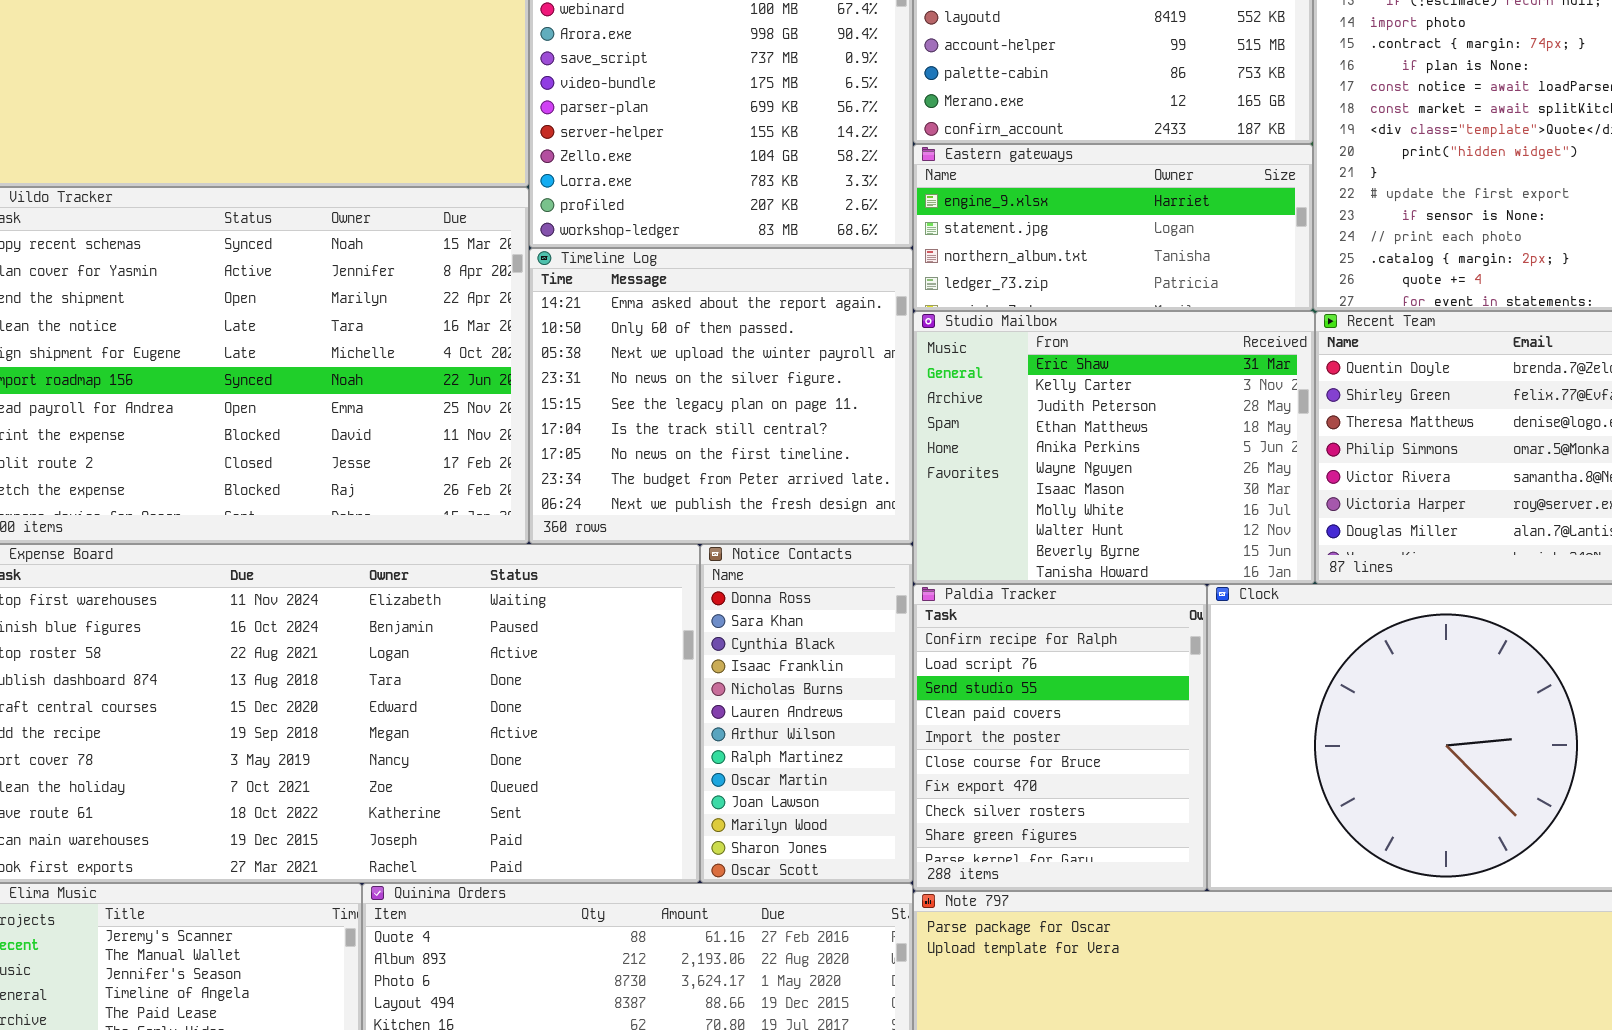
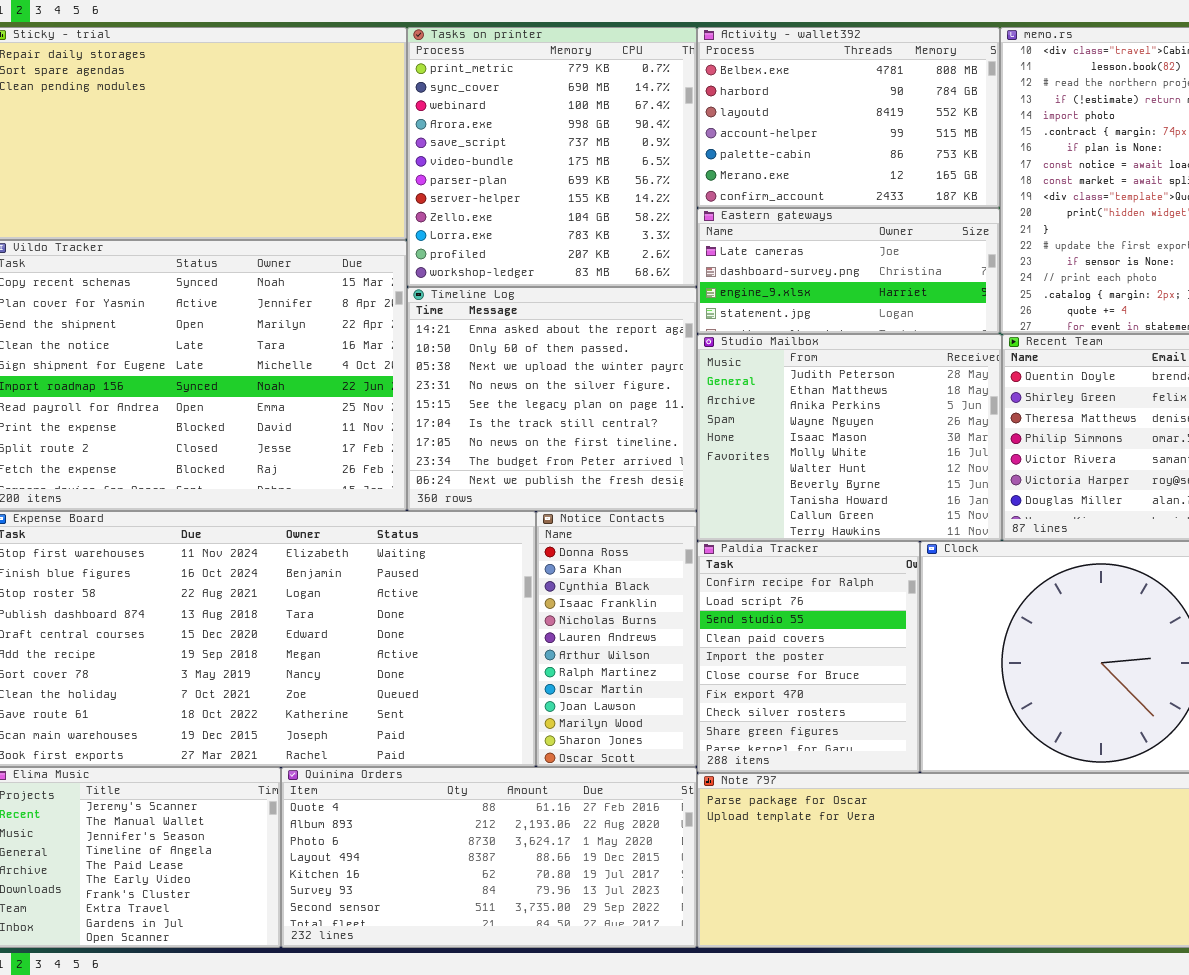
Eastern gateways: [913,144,1313,311] -> [697,208,1000,334], scrolled up 2 rows
Studio Mailbox: [913,311,1315,584] -> [697,334,1002,541], scrolled down 2 rows

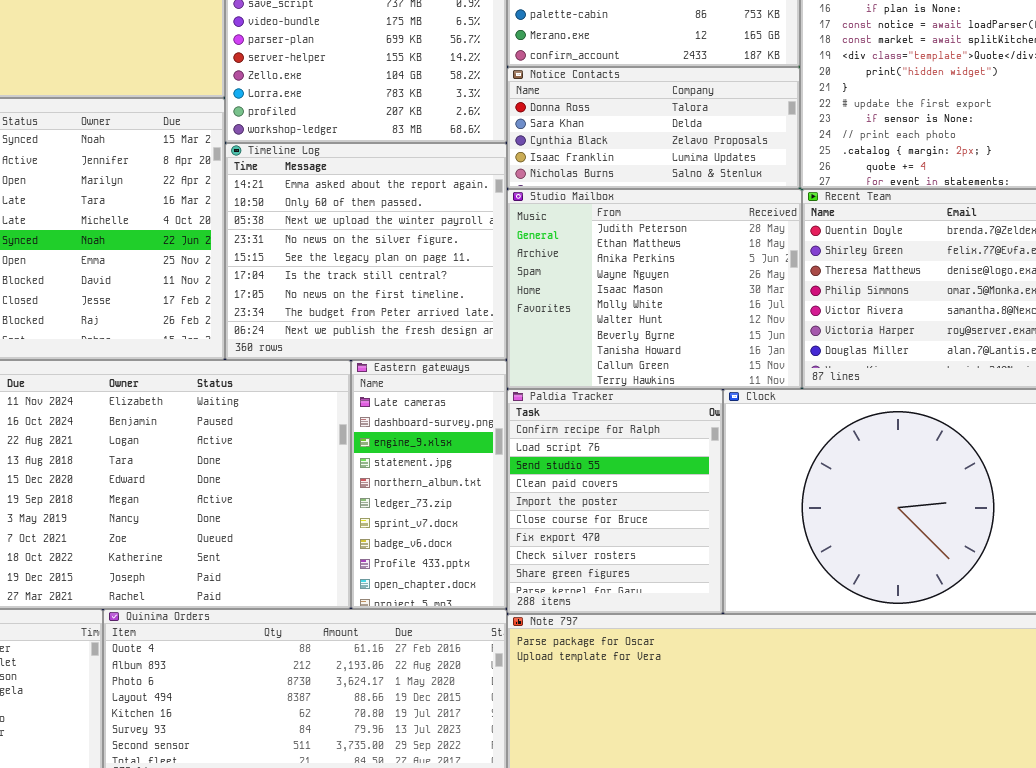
Eastern gateways: [697,208,1000,334] -> [351,360,507,609], moved, resized
Notice Contacts: [536,511,697,767] -> [507,67,800,189], moved, resized

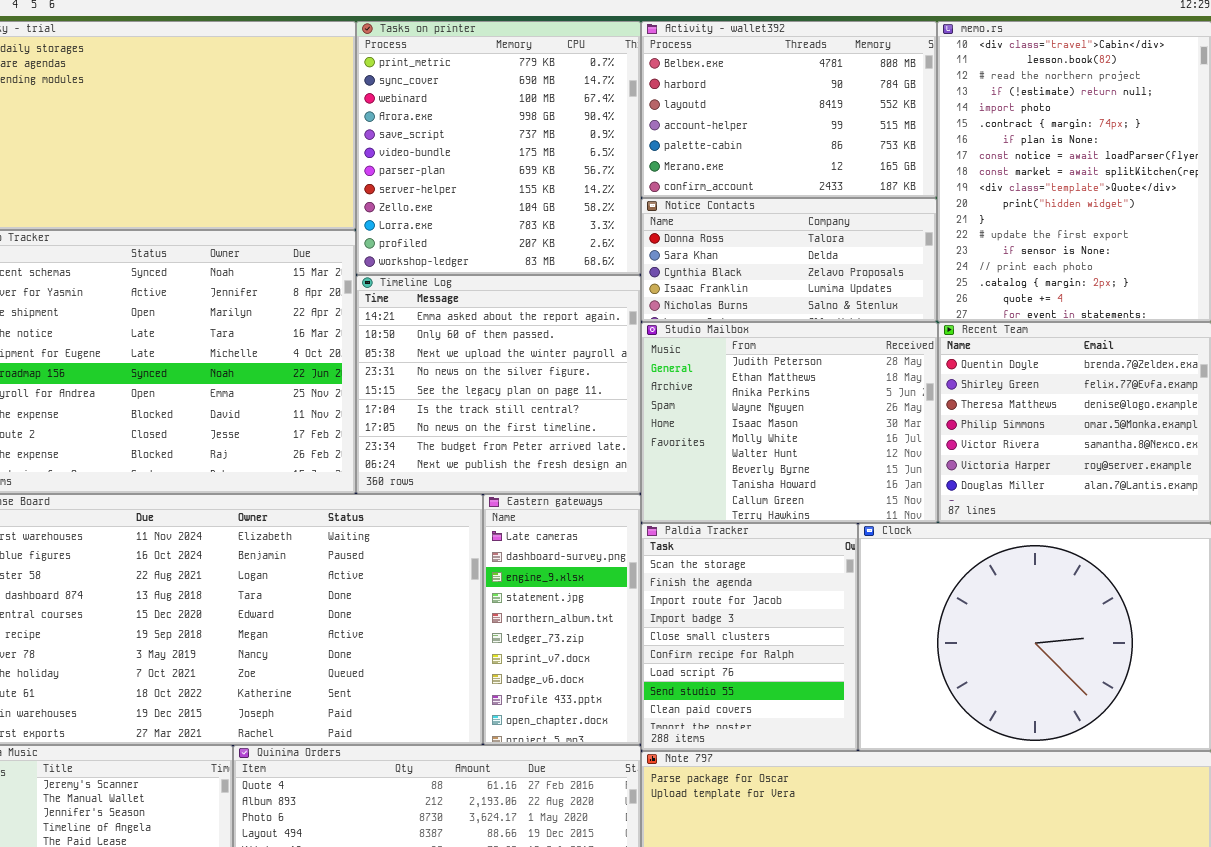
Paldia Tracker: [507,389,723,614] -> [641,523,858,751], scrolled up 5 rows

